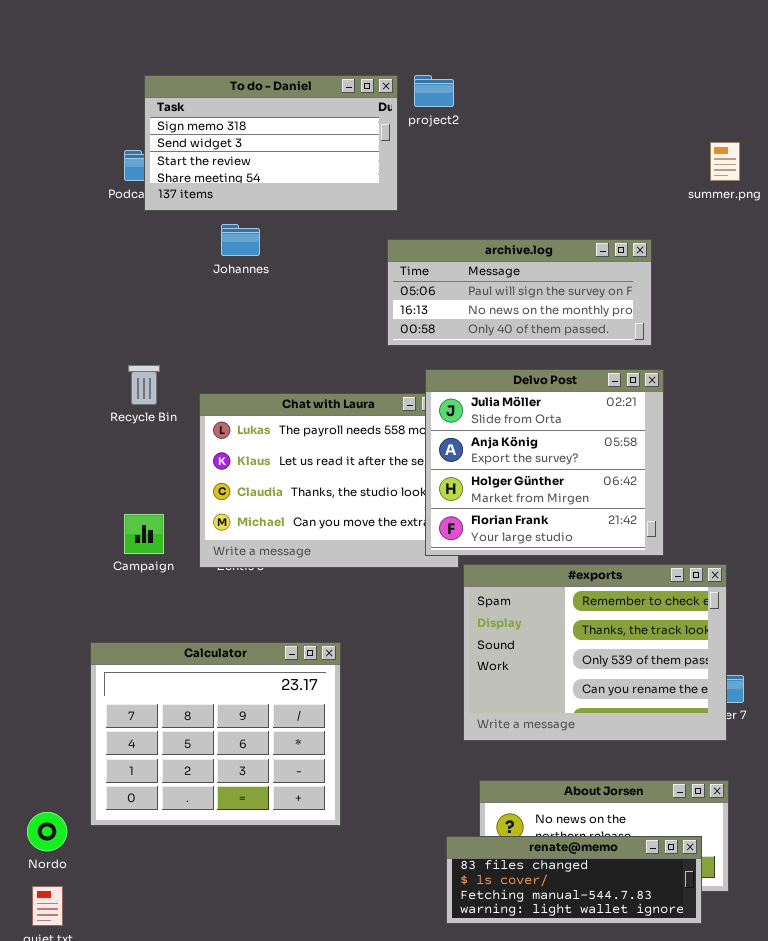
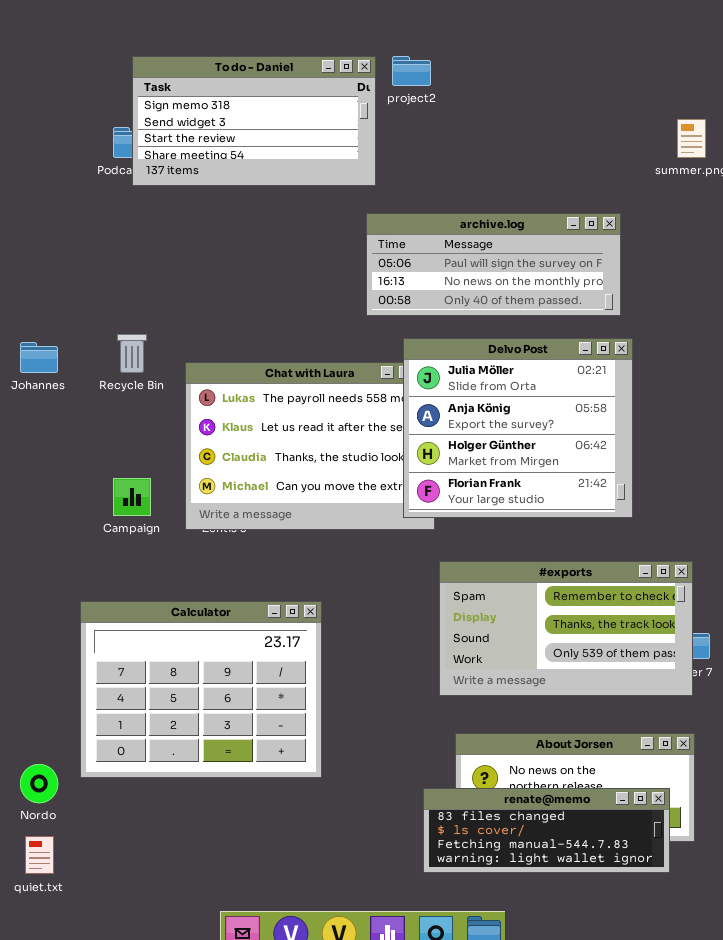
Johannes: [221,224,260,256] -> [20,342,58,373], moved
#exports: [463,564,727,741] -> [439,561,693,696], resized

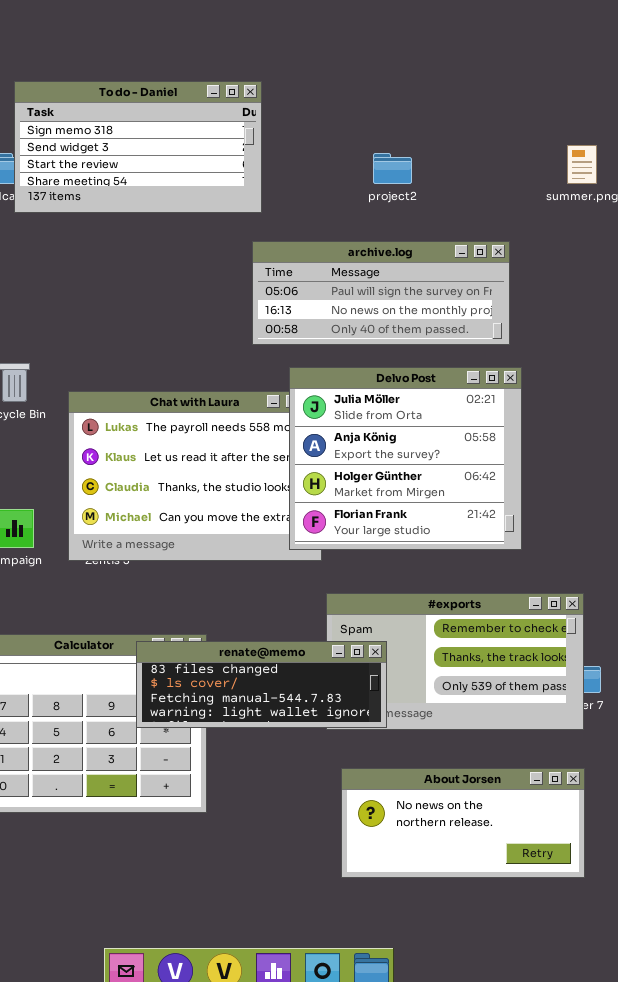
project2: [392,56,431,86] -> [373,153,412,184], moved
renate@memo: [423,788,670,873] -> [136,641,387,728], moved

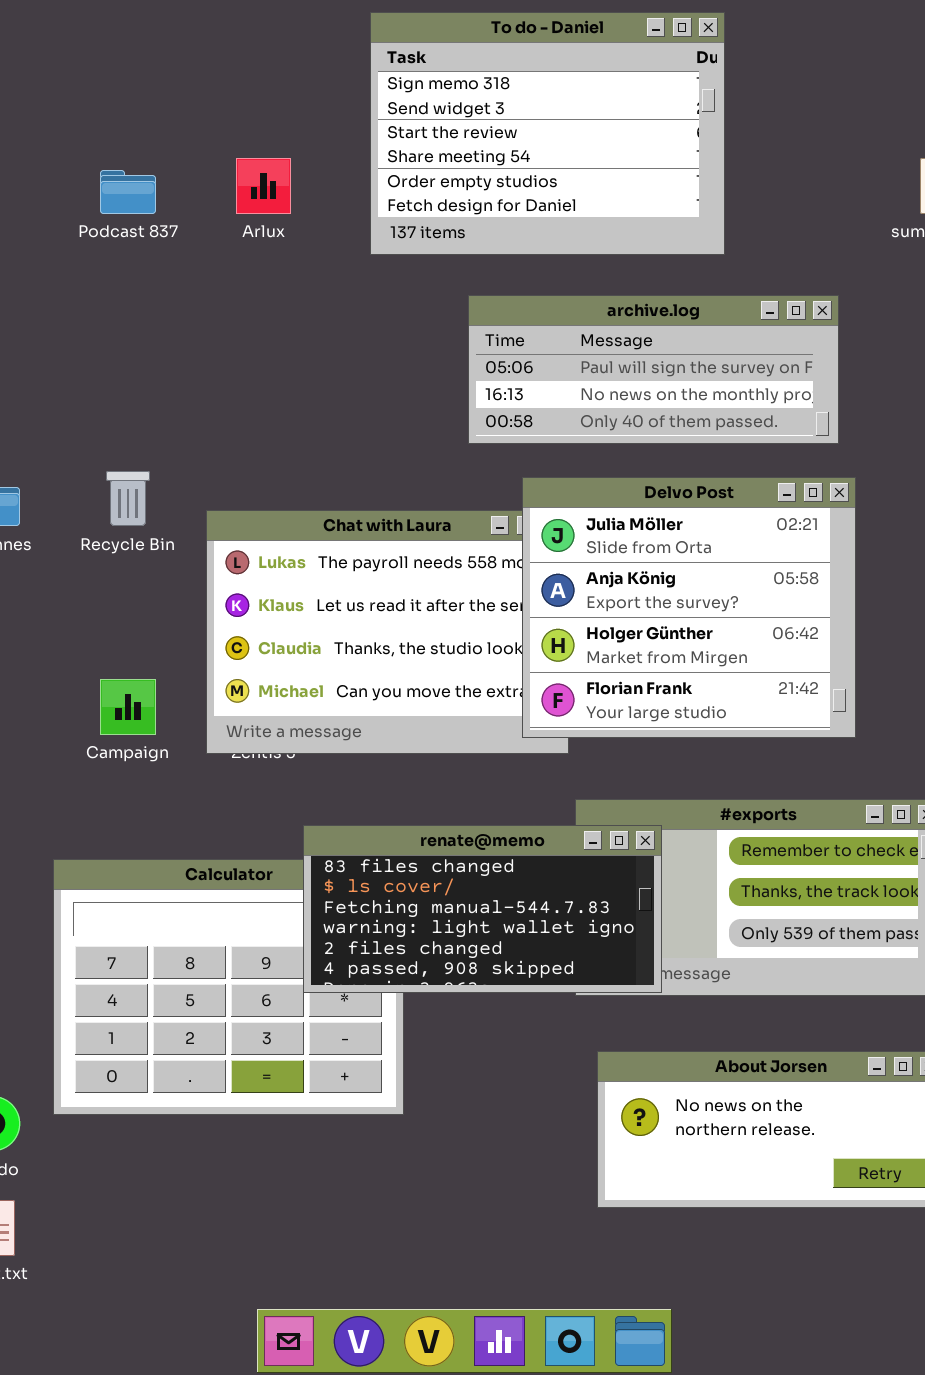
To do - Daniel: [14,81,262,213] -> [370,12,725,255], moved, resized
renate@memo: [136,641,387,728] -> [303,825,662,993], resized

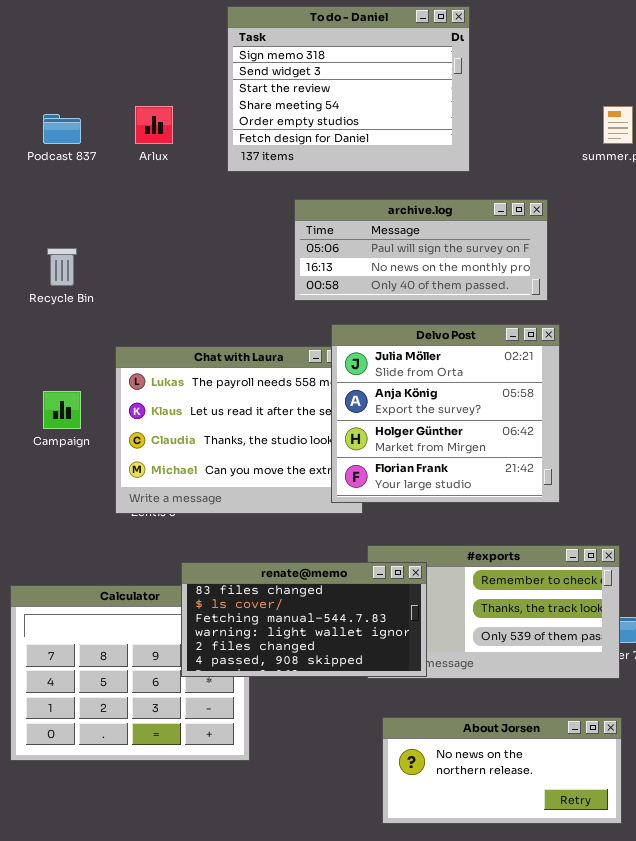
Recycle Bin: [106,471,150,526] -> [47,248,77,286], moved
Campaign: [100,679,156,735] -> [43,391,81,429], moved

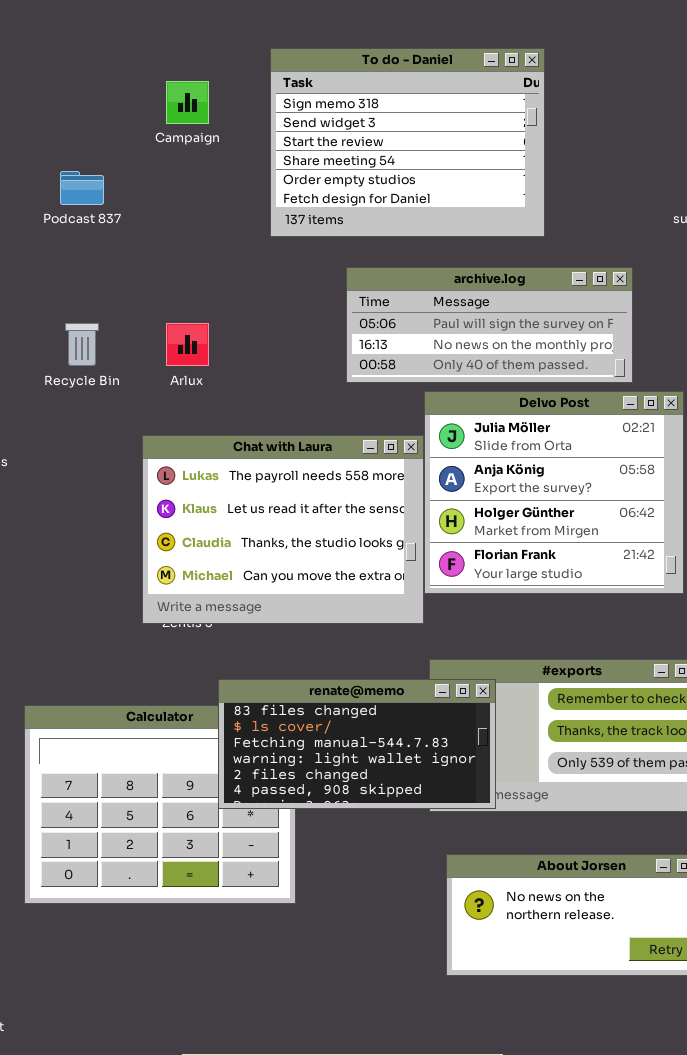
Arlux: [135,106,173,144] -> [166,323,209,366], moved
Delvo Post: [331,324,560,503] -> [424,391,684,594], moved
Campaign: [43,391,81,429] -> [166,81,209,124], moved

